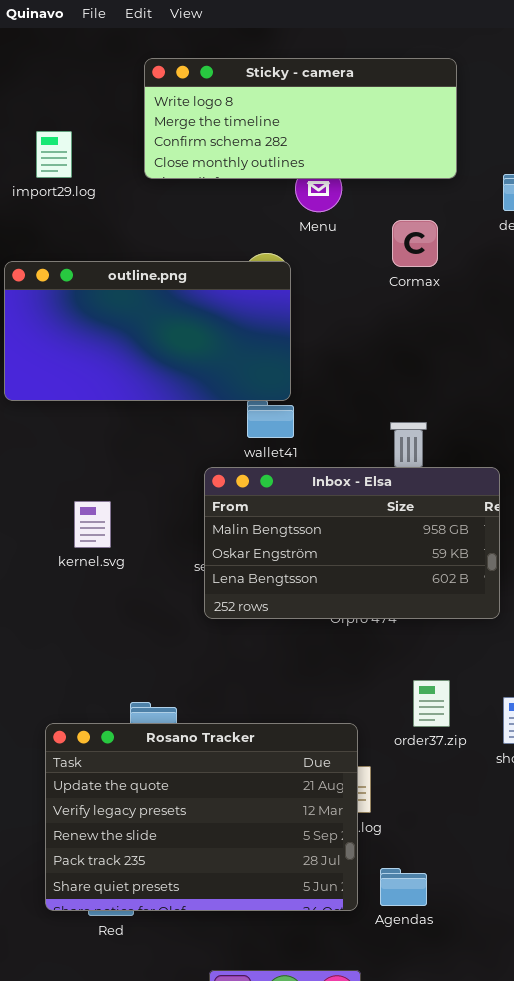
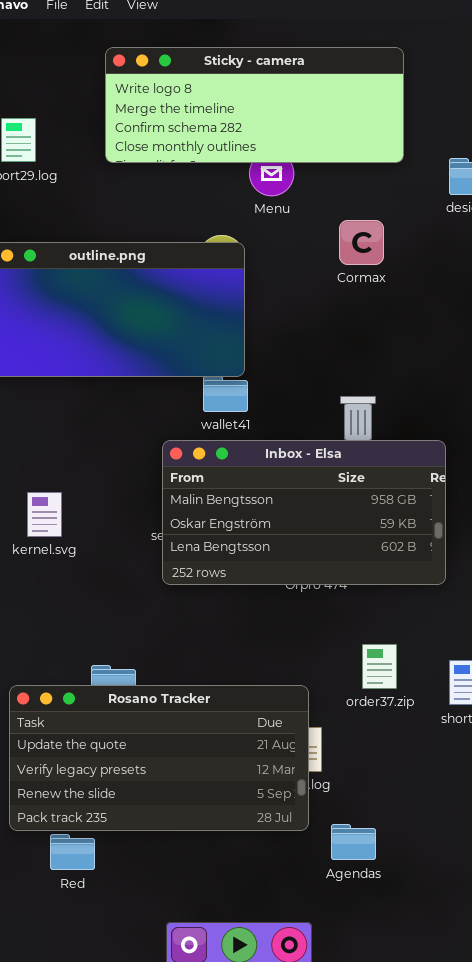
Cormax: [392,220,438,267] -> [339,220,384,265], moved
kernel.svg: [74,501,111,548] -> [27,492,62,537], moved
Rosano Tracker: [45,723,358,911] -> [9,685,309,831], resized

